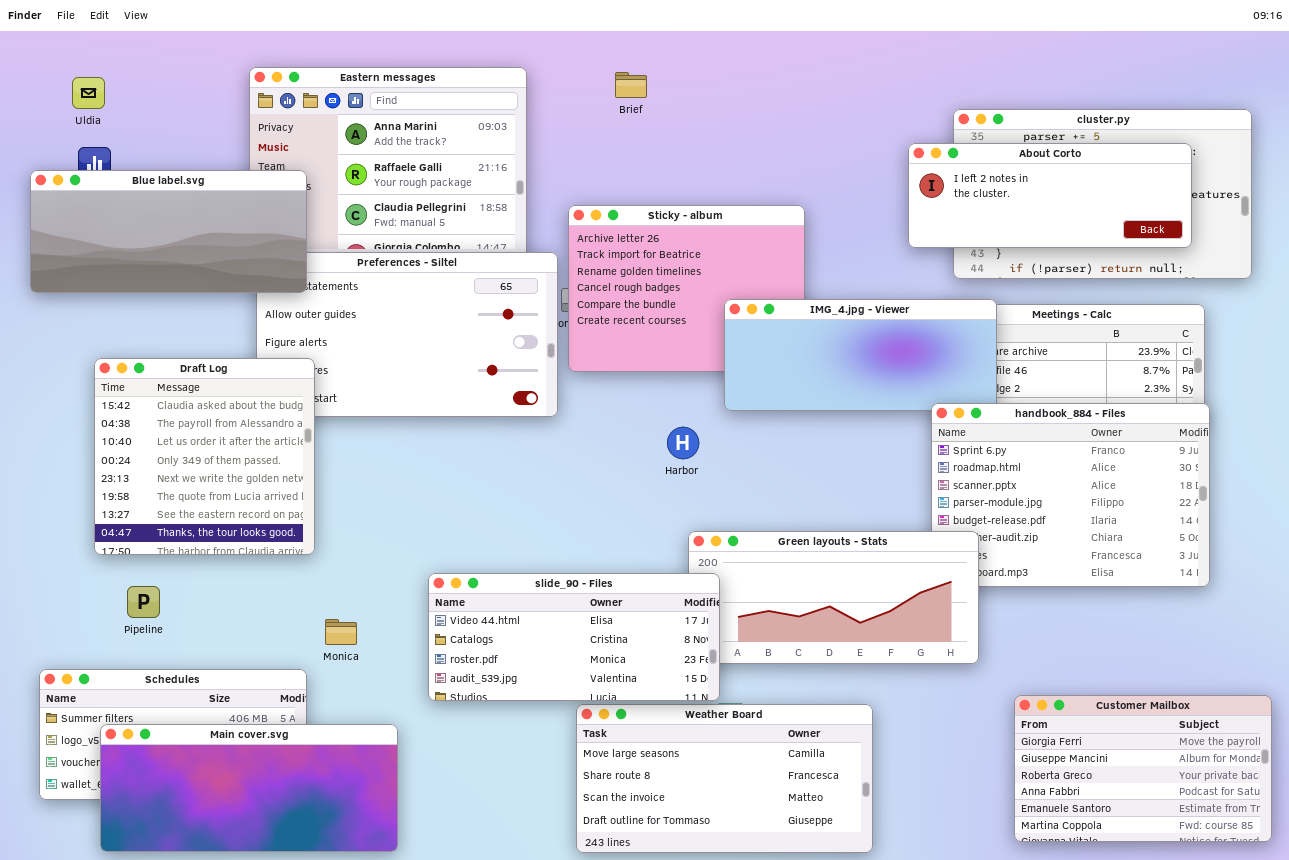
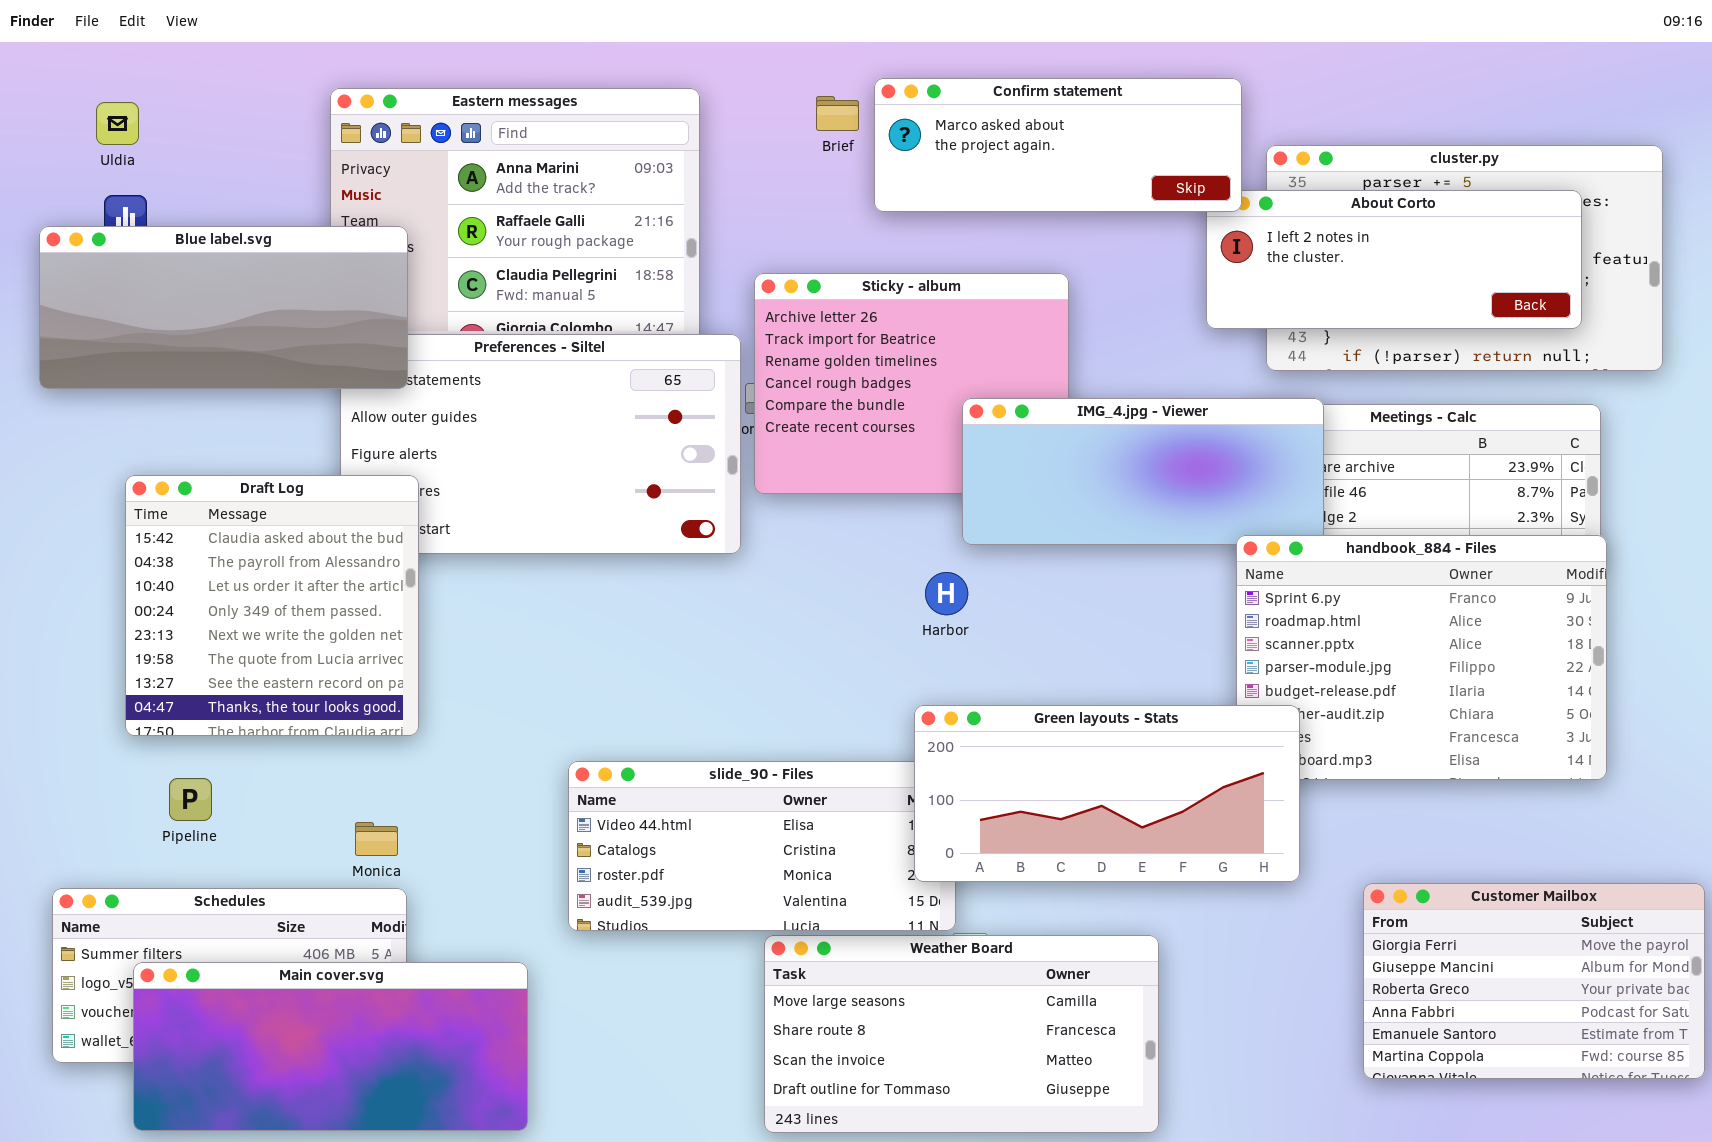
Confirm statement: none -> [874,78,1242,212], opened
Harbor: [667,427,699,459] -> [925,572,968,615], moved
Green layouts - Stats: [688,531,979,664] -> [914,705,1300,882], raised
Monica: [325,619,357,645] -> [355,822,398,856], moved
Customer Mailbox: [1014,695,1272,842] -> [1363,883,1705,1079], moved

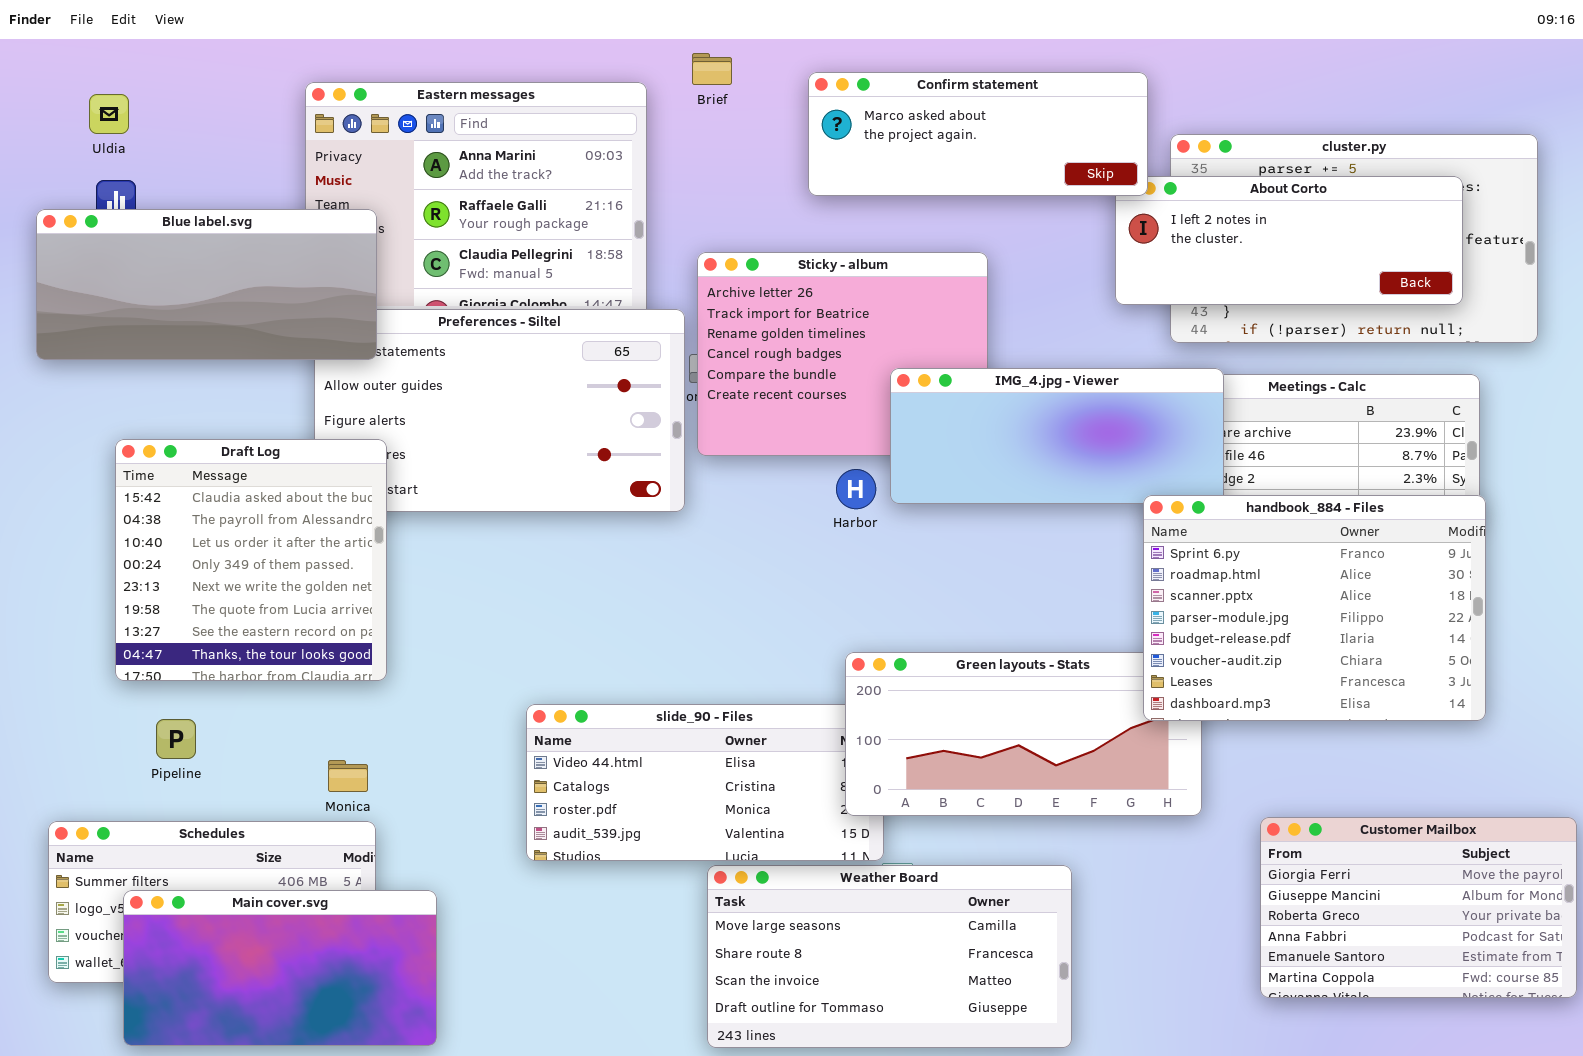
Brief: [816,96,859,131] -> [692,53,732,85], moved
handbook_884 - Files: [1236,535,1607,780] -> [1143,495,1486,721], raised
Harbor: [925,572,968,615] -> [836,469,876,509], moved
Main cover.svg: [133,962,528,1131] -> [123,890,437,1046], resized

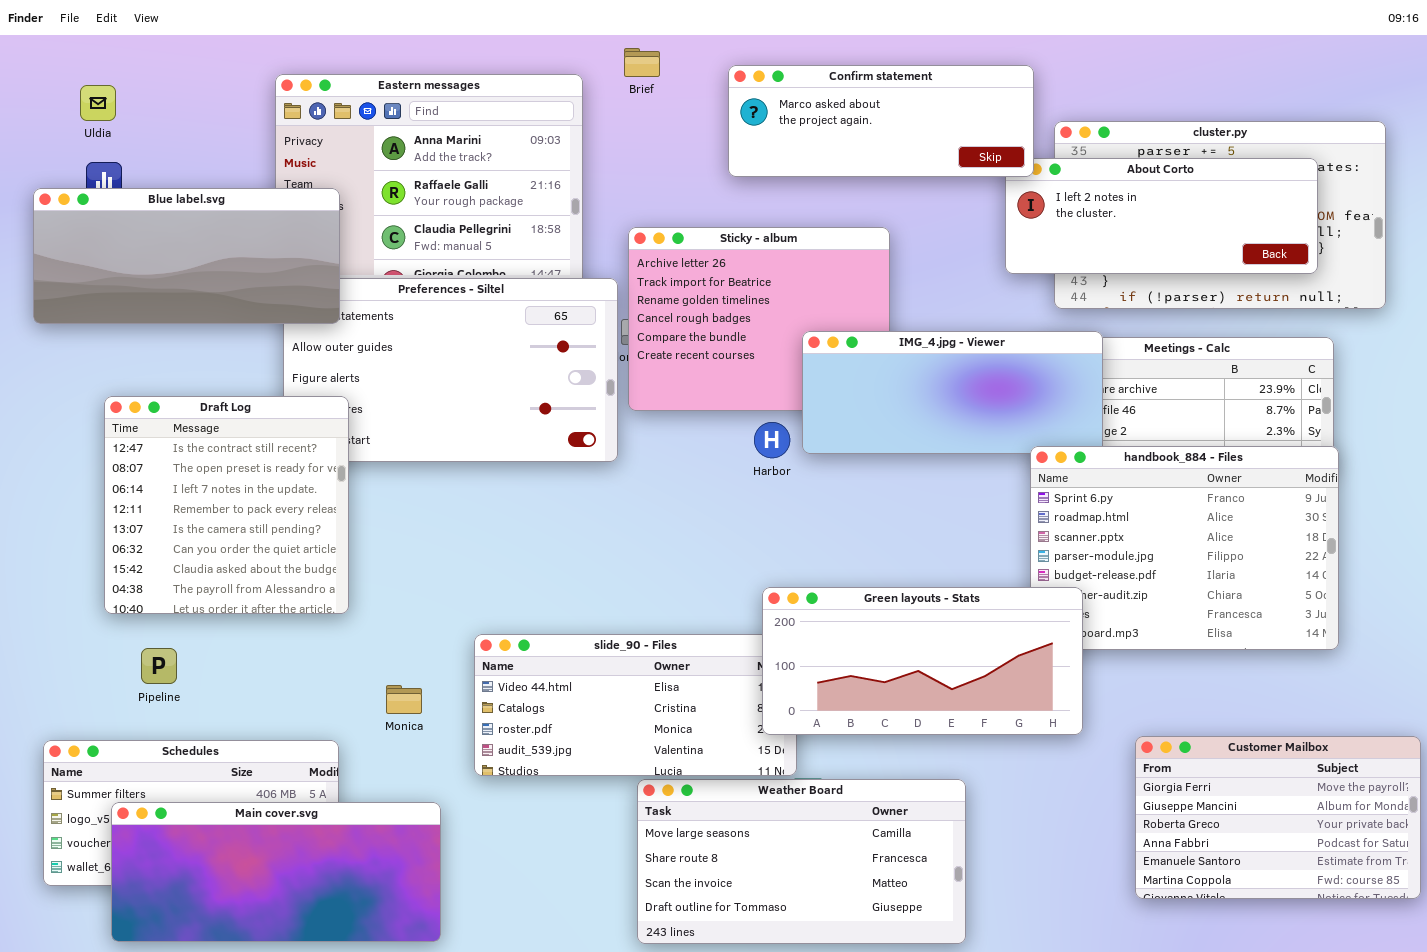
Draft Log: [115,439,387,681] -> [104,396,349,614], scrolled up 6 rows
Green layouts - Stats: [845,652,1202,816] -> [762,587,1083,735], raised
Monica: [328,760,368,792] -> [386,685,422,714], moved
Main cover.svg: [123,890,437,1046] -> [111,802,441,942], resized

